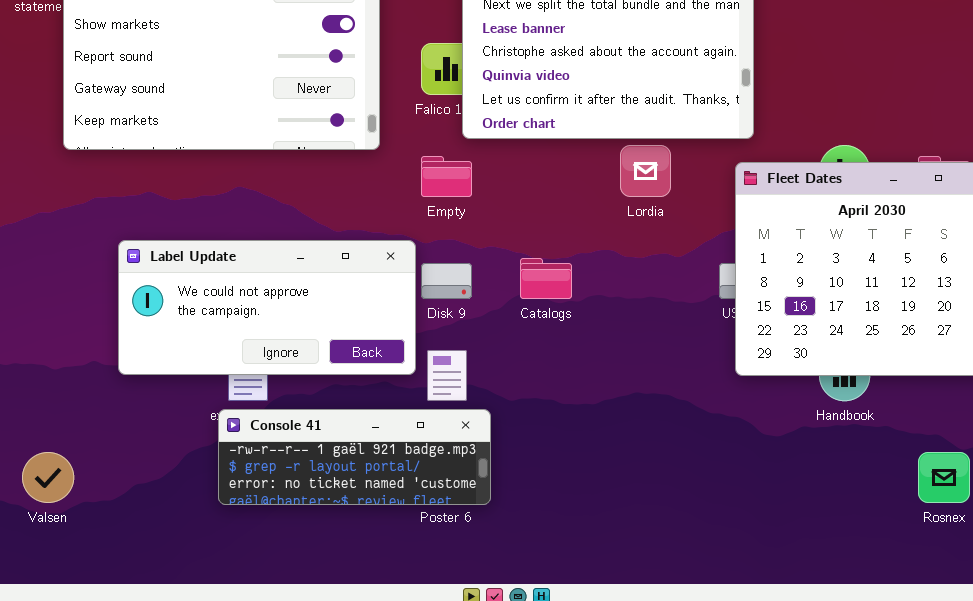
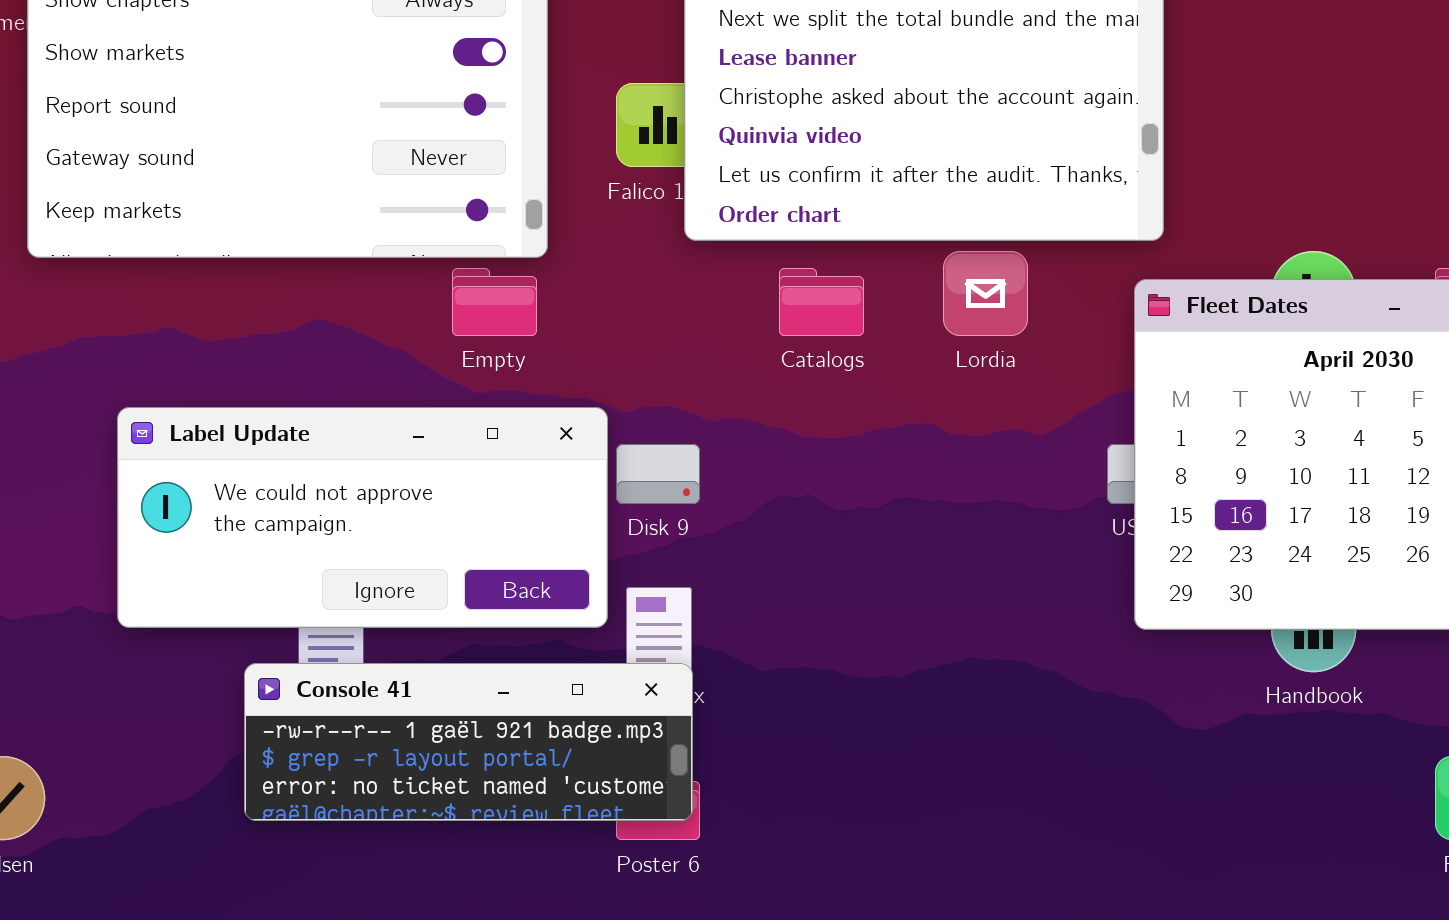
Empty: [421,156,472,197] -> [452,268,537,336], moved
Catalogs: [520,258,572,299] -> [779,268,864,336], moved
Console 41: [218,409,491,505] -> [244,663,693,821], moved

